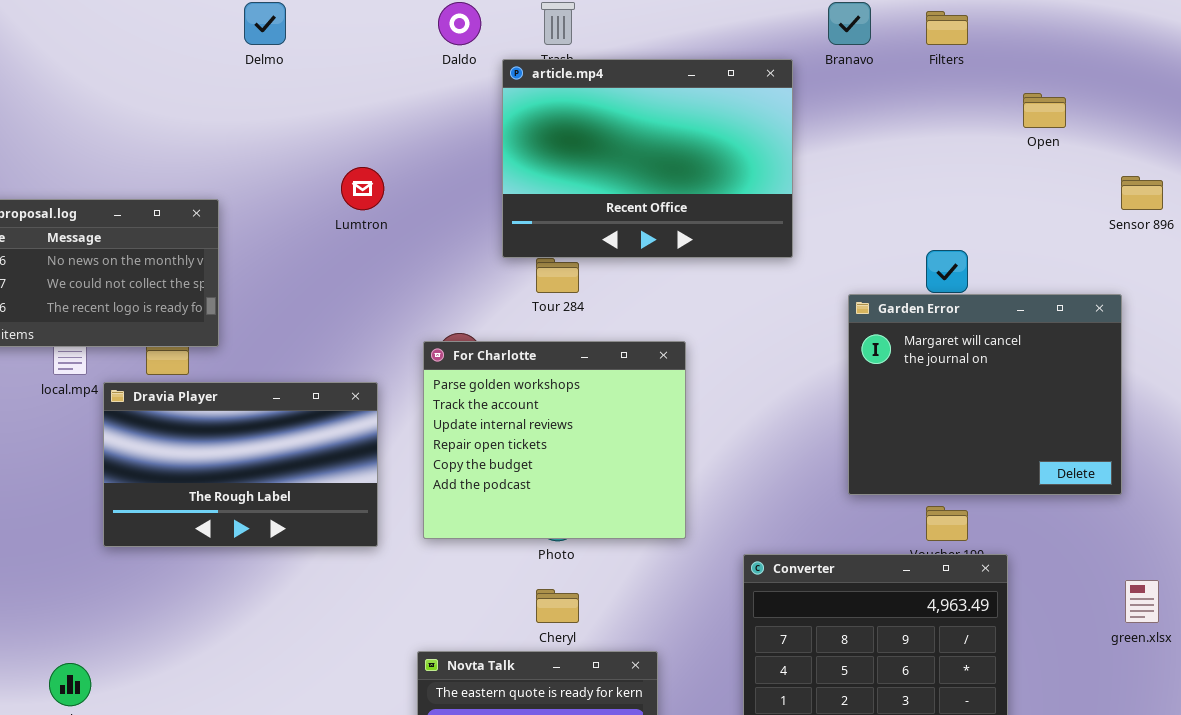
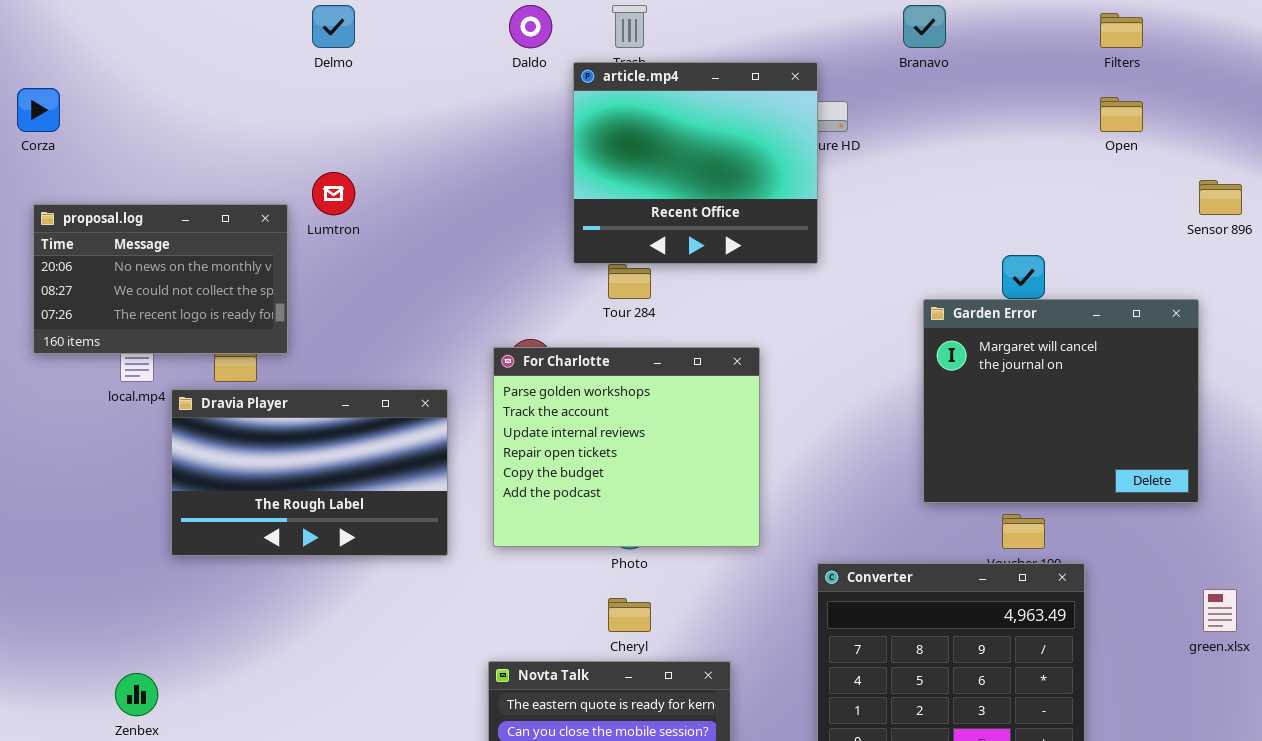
Filters: [926,11,968,45] -> [1100,13,1143,48], moved
article.mp4: [502,59,793,258] -> [573,62,818,264], resized
Lumtron: [341,167,384,210] -> [312,172,355,215], moved

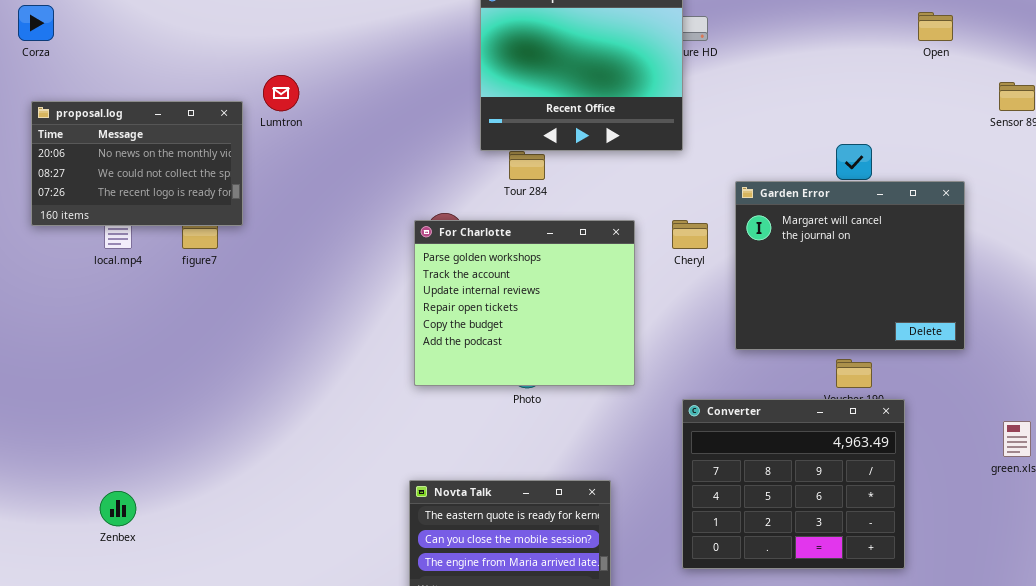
Garden Error: [923,299,1199,503] -> [735,181,965,350], moved
Dravia Player: [171,389,448,556] -> none, closed
Cheryl: [608,598,651,632] -> [672,220,708,249], moved

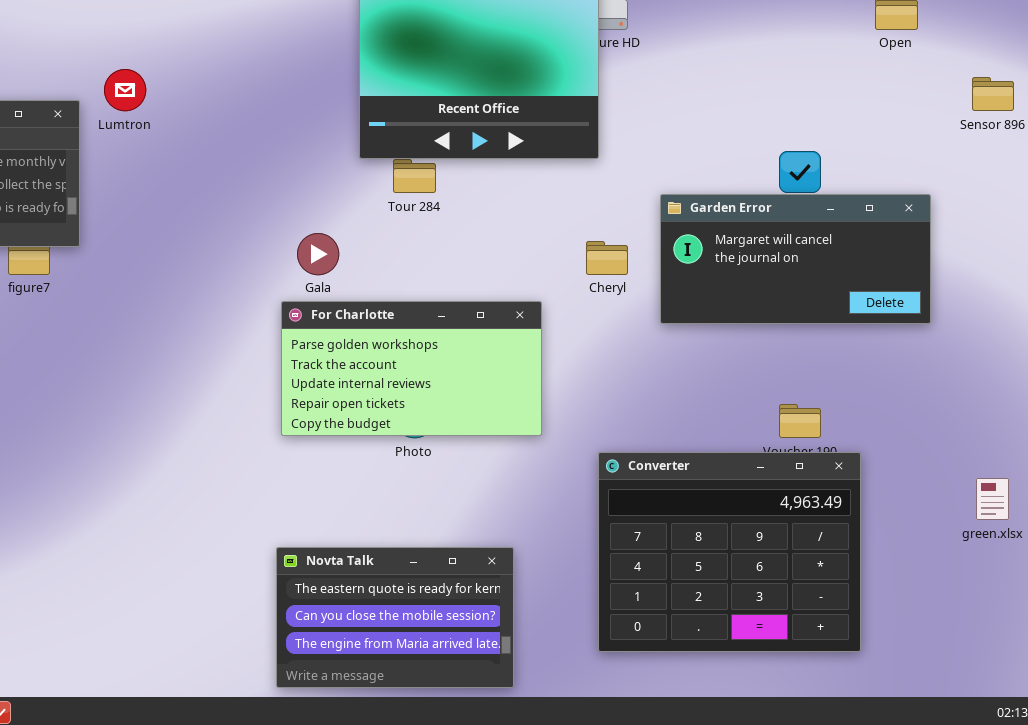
Garden Error: [735,181,965,350] -> [660,194,931,324], resized
For Charlotte: [414,220,635,386] -> [281,301,542,436], resized

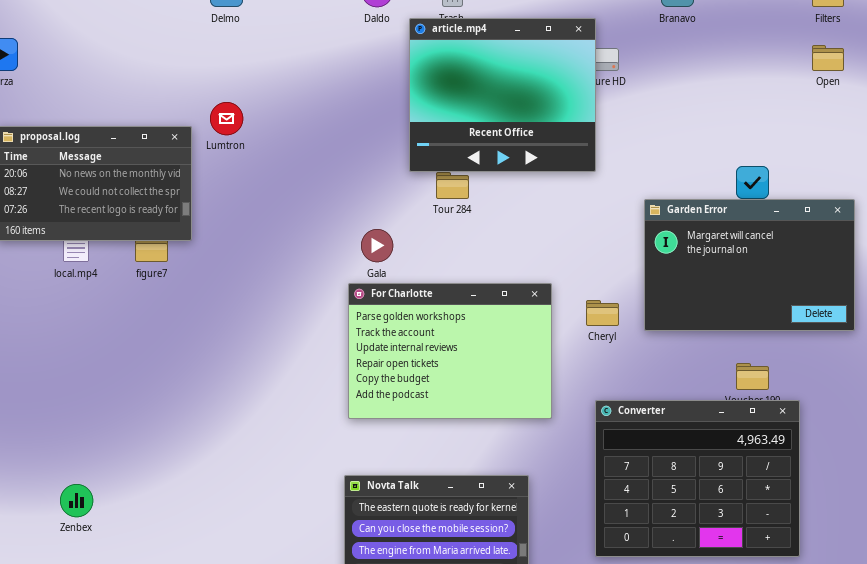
Garden Error: [660,194,931,324] -> [644,199,855,331], resized
Cheryl: [586,241,628,275] -> [586,300,619,326], moved
For Charlotte: [281,301,542,436] -> [348,283,552,419], resized

